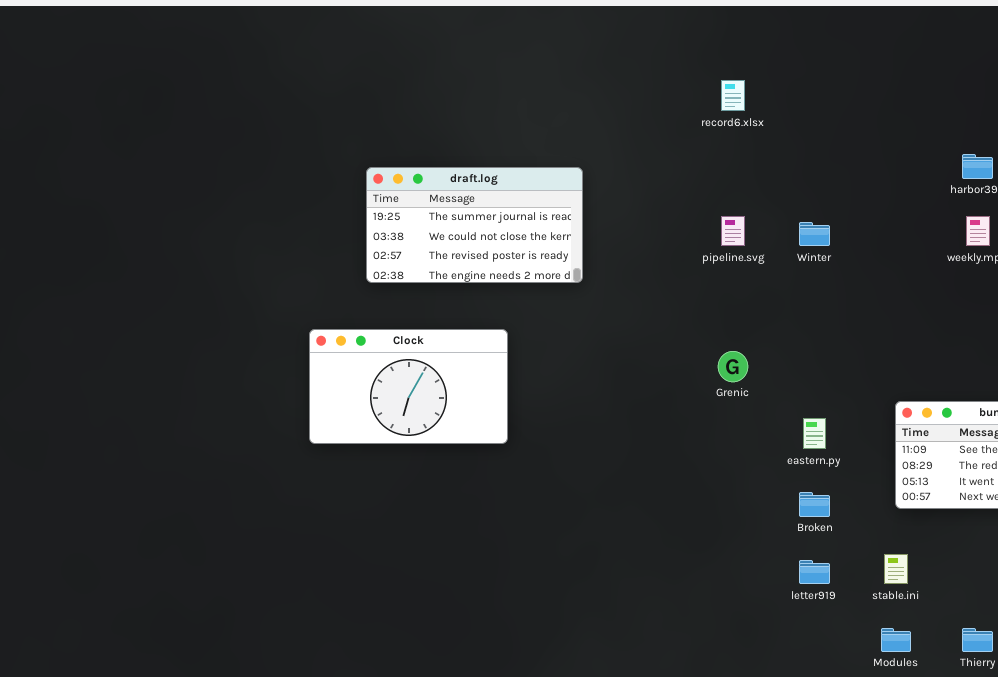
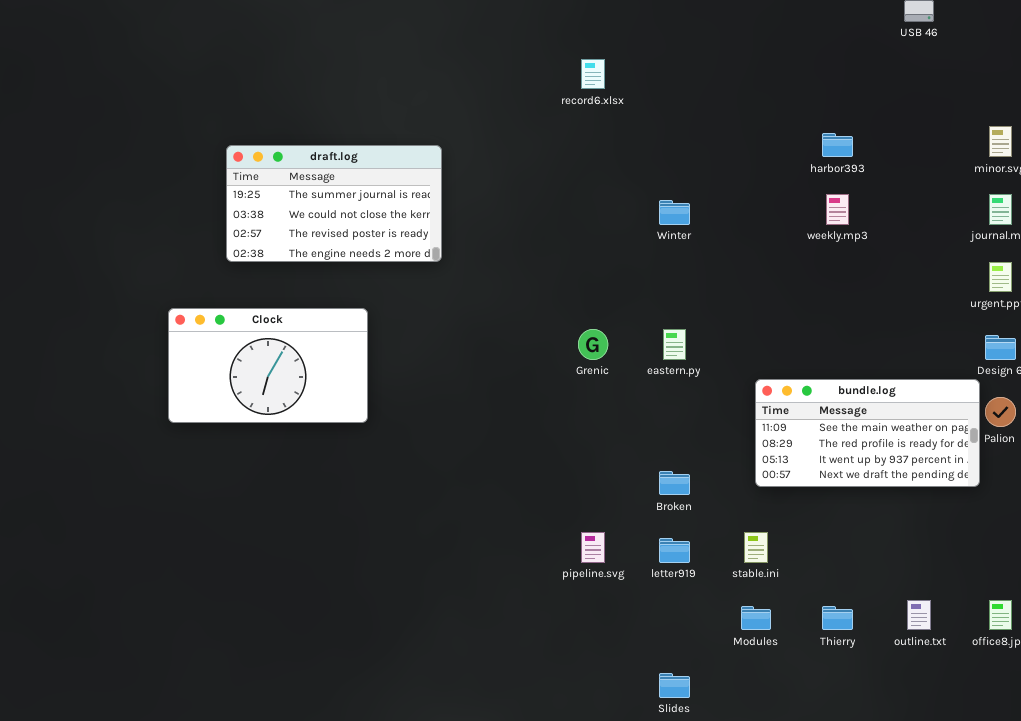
pipeline.svg: [721,216,745,246] -> [581,532,605,563], moved
eastern.py: [803,418,826,449] -> [663,329,686,360], moved

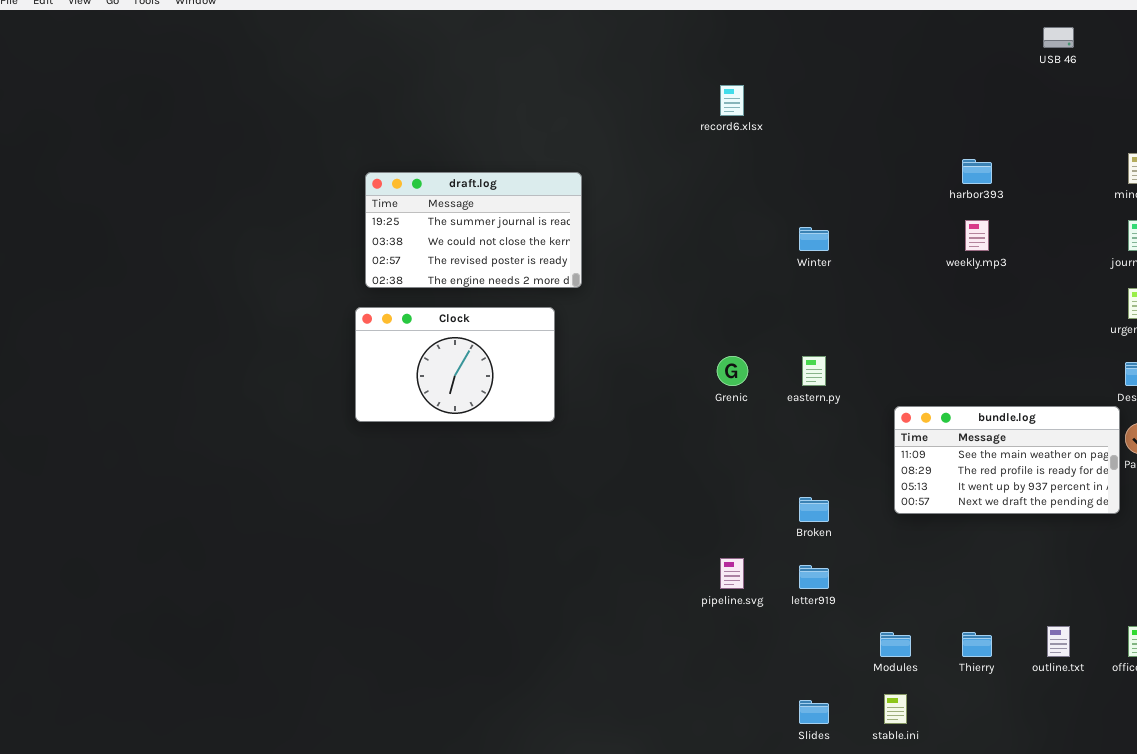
Clock: [168,308,368,423] -> [355,307,555,422], moved
stable.ini: [744,532,768,563] -> [884,694,907,724], moved

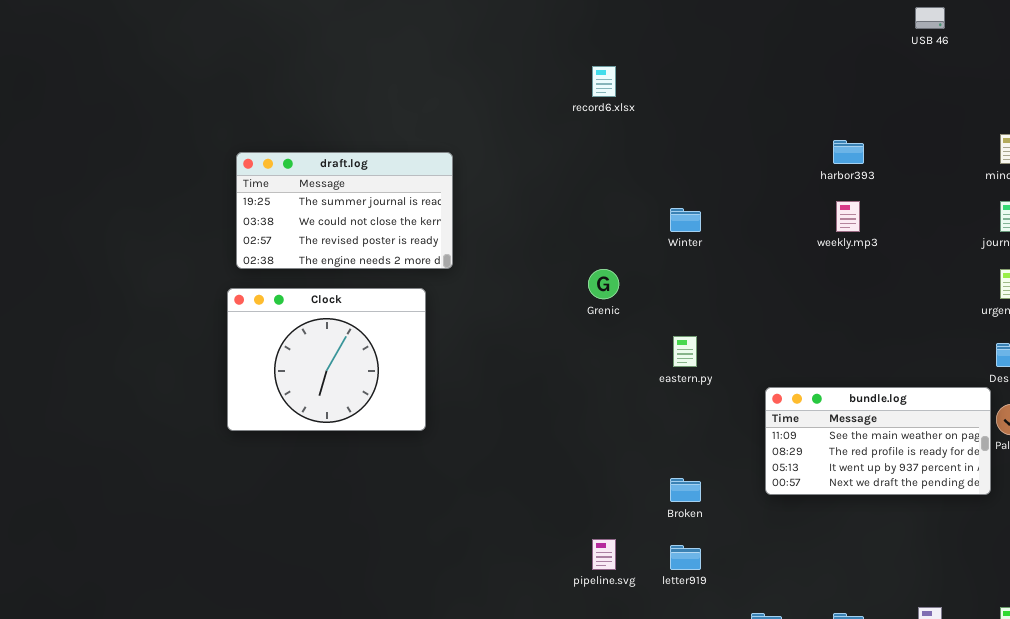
Clock: [355,307,555,422] -> [227,288,426,431], resized
Grenic: [717,356,748,386] -> [588,269,619,299], moved

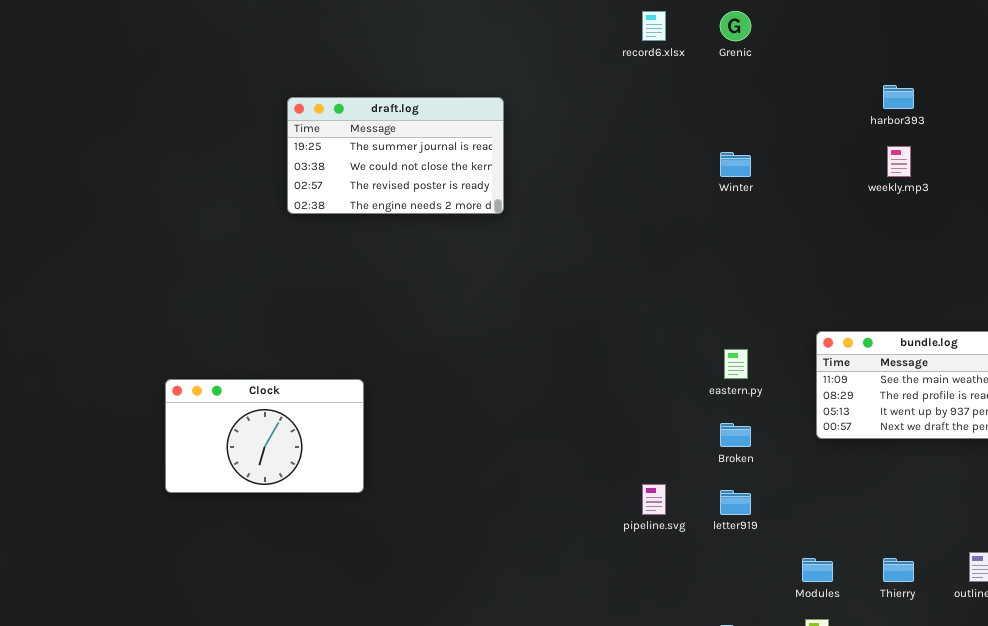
Grenic: [588,269,619,299] -> [720,11,751,41], moved
Clock: [227,288,426,431] -> [165,379,364,493], moved, resized
eastern.py: [673,336,697,367] -> [724,349,748,379], moved

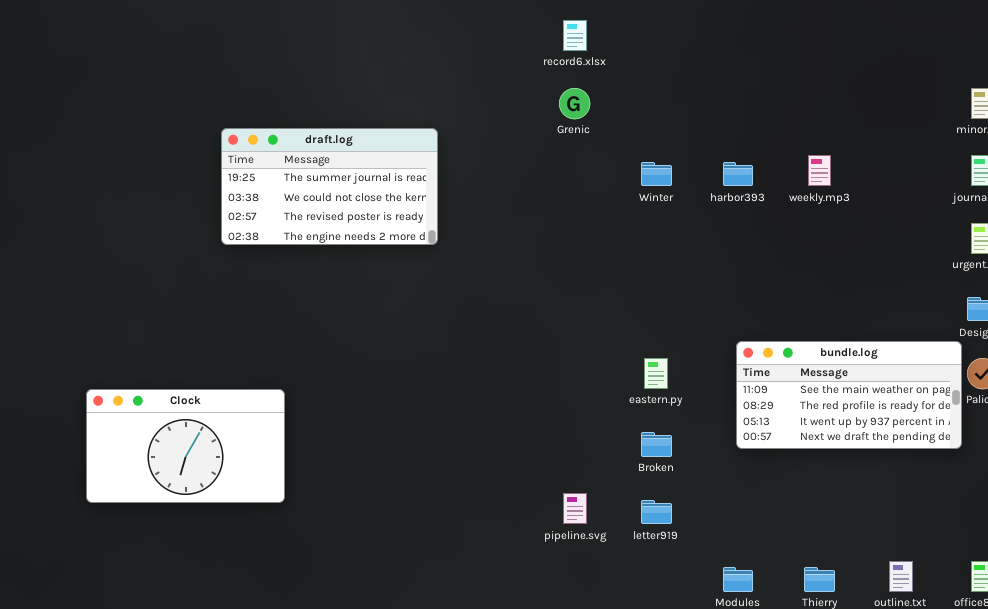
Grenic: [720,11,751,41] -> [559,88,590,119], moved
harbor393: [883,85,914,109] -> [723,162,753,186], moved
draft.log: [287,97,504,214] -> [221,128,438,245], moved

